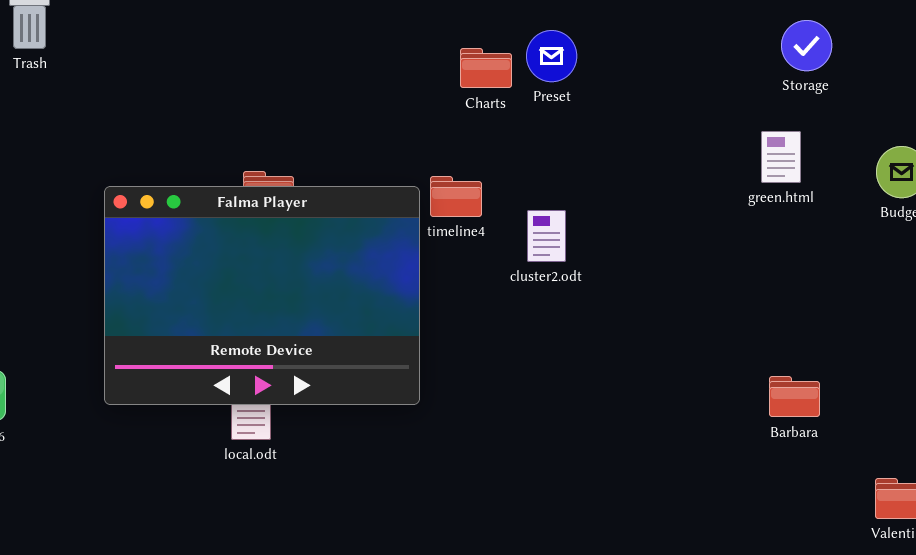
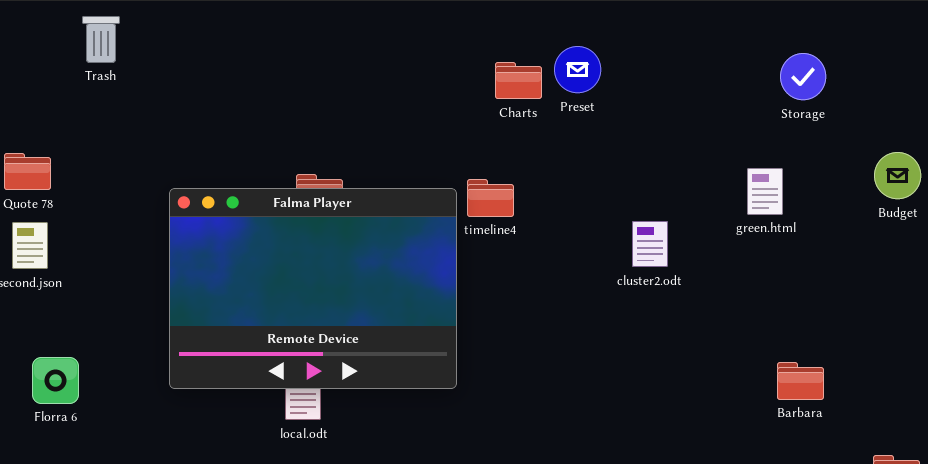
Storage: [781,20,832,71] -> [780,53,826,100], moved
green.html: [761,131,801,183] -> [747,168,783,215], moved
cluster2.odt: [527,210,566,262] -> [632,221,668,267], moved

